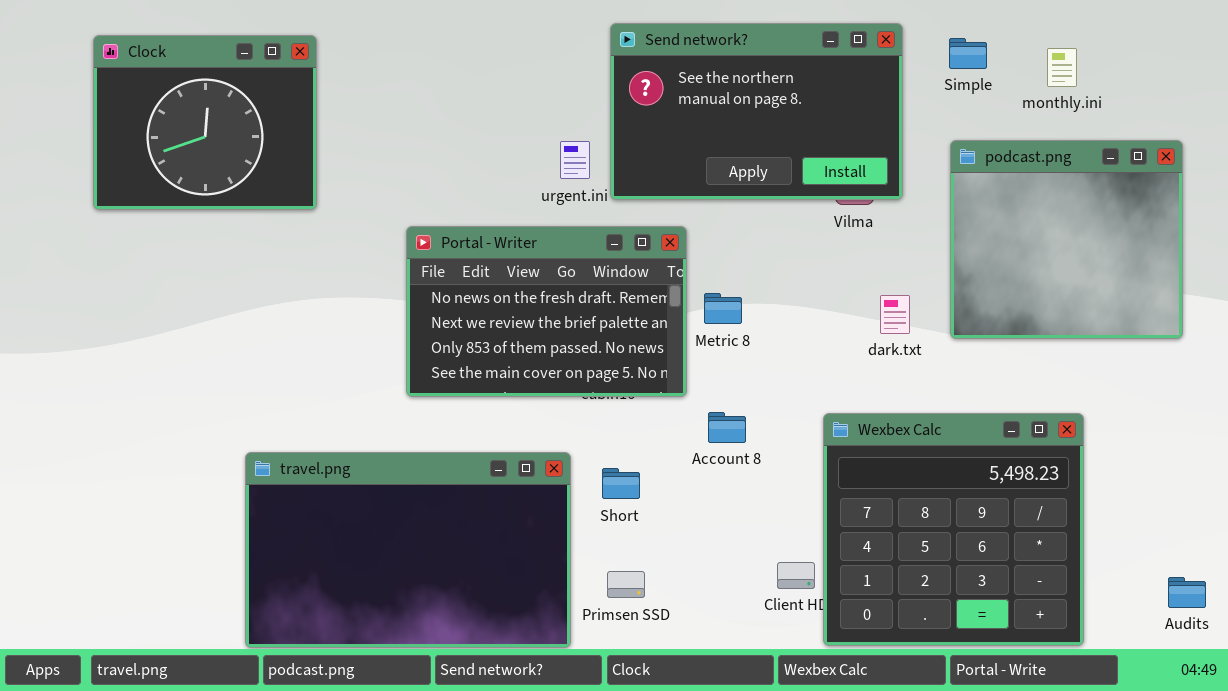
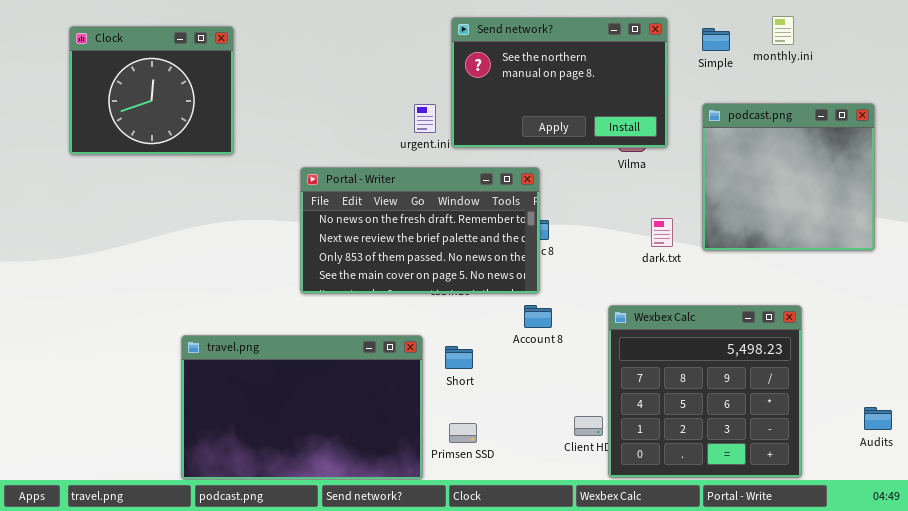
monthly.ini: [1047,48,1077,87] -> [772,16,794,45], moved
Portal - Writer: [406,226,687,397] -> [300,167,540,294], resized
Audits: [1168,577,1206,608] -> [864,407,892,430], moved

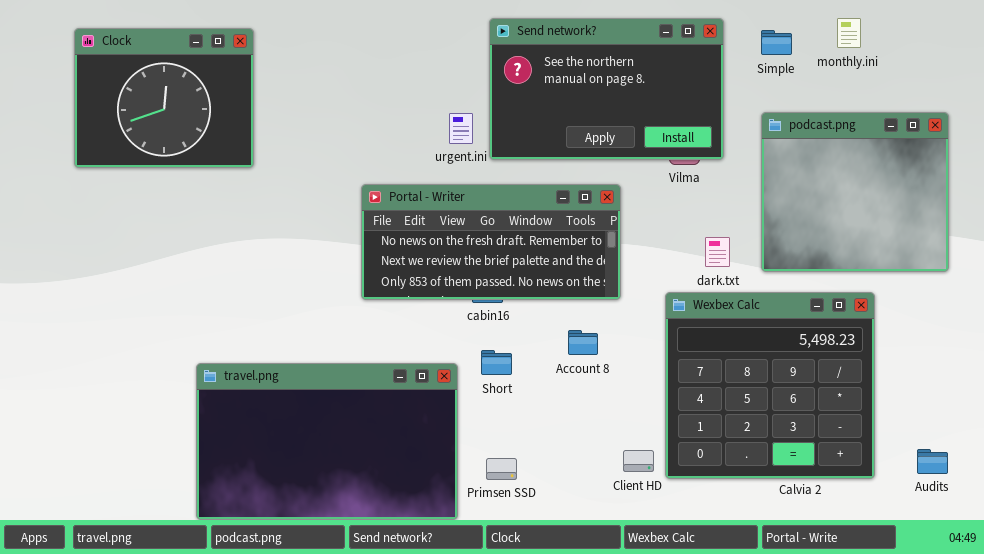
Portal - Writer: [300,167,540,294] -> [361,184,621,300], moved, resized
Wexbex Calc: [608,305,802,478] -> [665,292,875,479], moved
Short: [445,346,473,369] -> [481,350,512,375], moved
Audits: [864,407,892,430] -> [917,449,948,474], moved

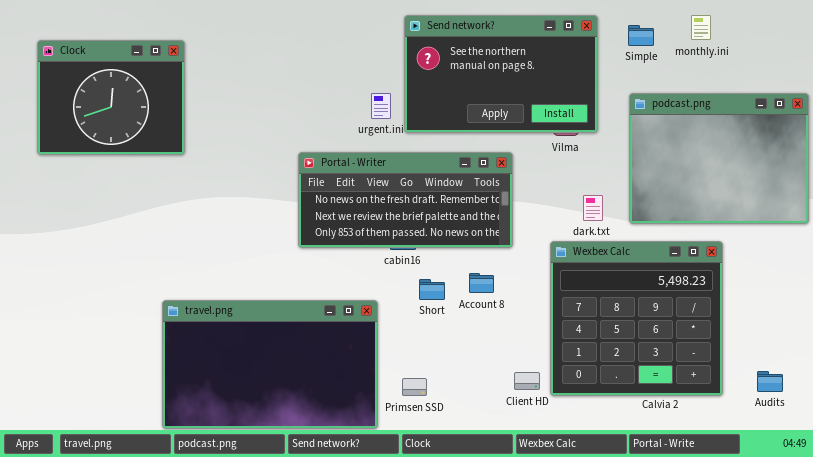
Clock: [74,28,254,168] -> [37,40,185,155], moved
podcast.png: [761,112,949,272] -> [629,93,809,224], resized
Short: [481,350,512,375] -> [419,279,445,300], moved

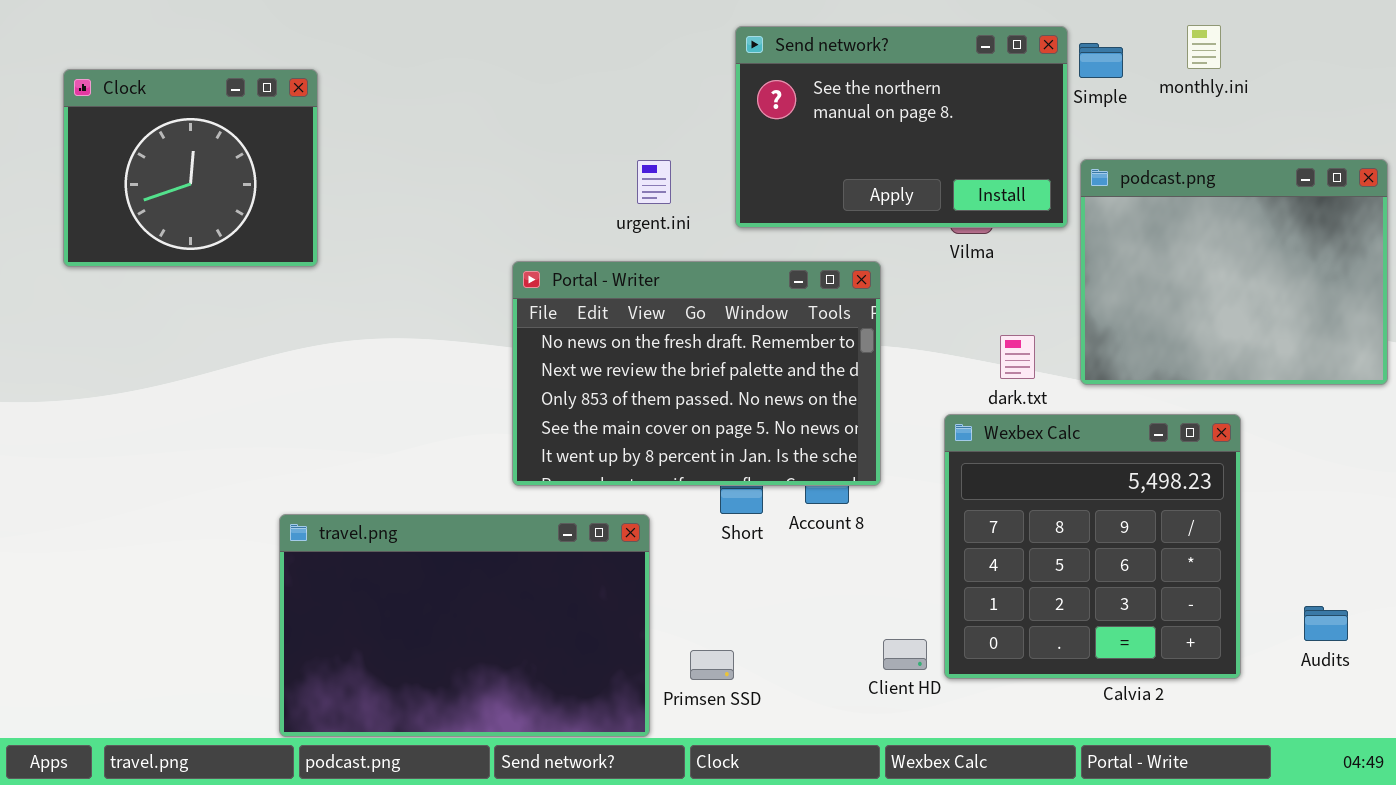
Send network?: [404,15,598,133] -> [735,26,1068,228], moved
Portal - Writer: [298,152,513,248] -> [512,261,881,486], resized
Audits: [757,371,783,392] -> [1304,606,1348,641], moved

